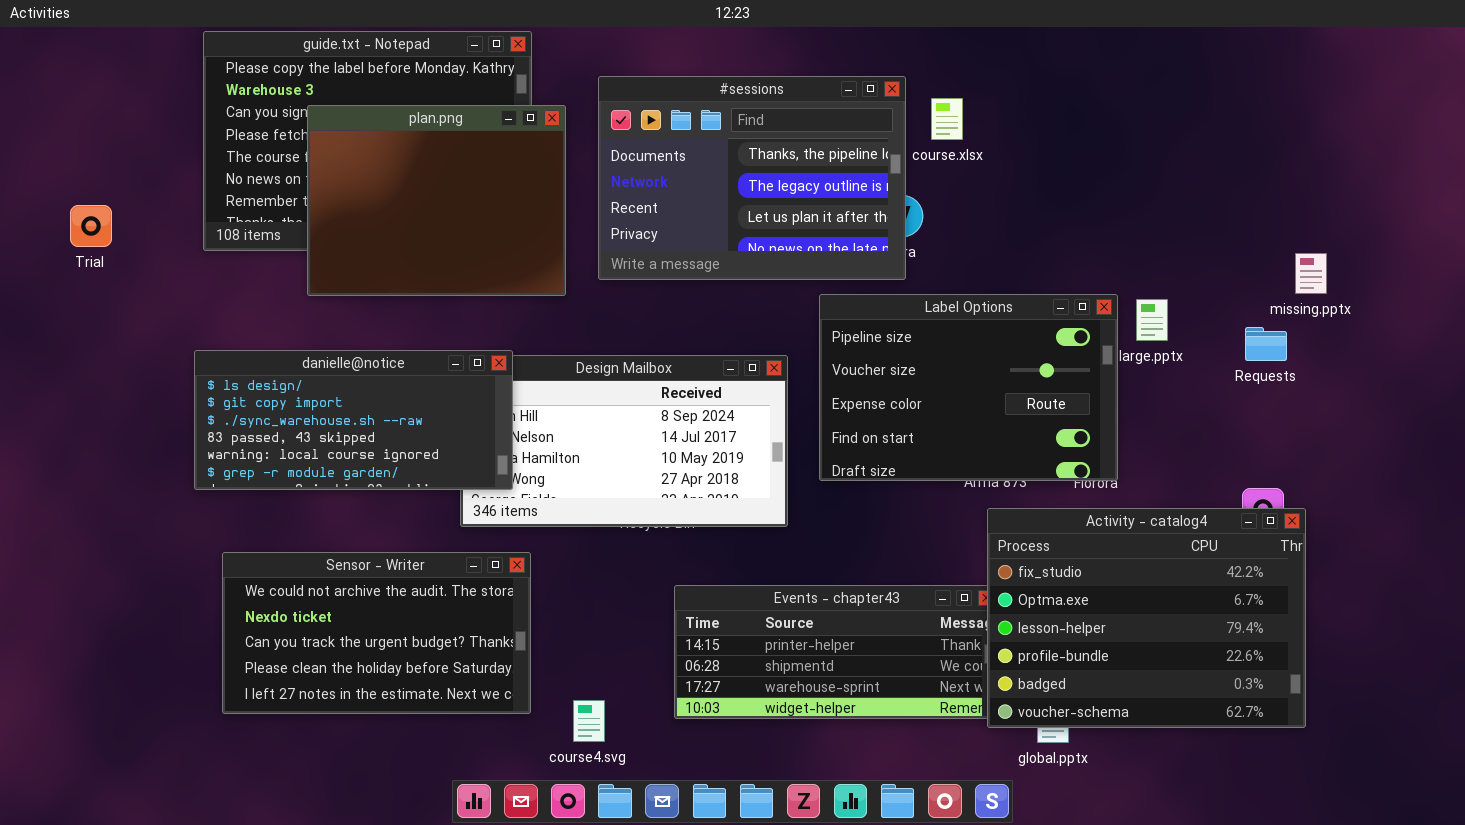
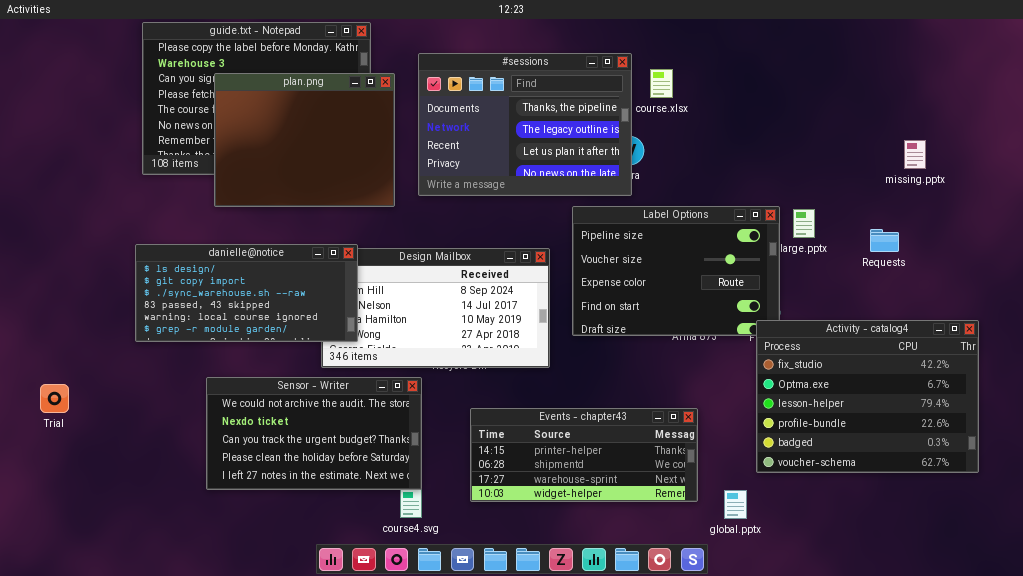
Trial: [70,205,112,247] -> [40,384,69,413], moved
missing.pptx: [1295,253,1327,294] -> [904,140,926,169], moved
Activity - catalog4: [987,508,1306,728] -> [756,320,979,473], moved
Sensor - Writer: [222,552,531,714] -> [206,377,422,490], moved

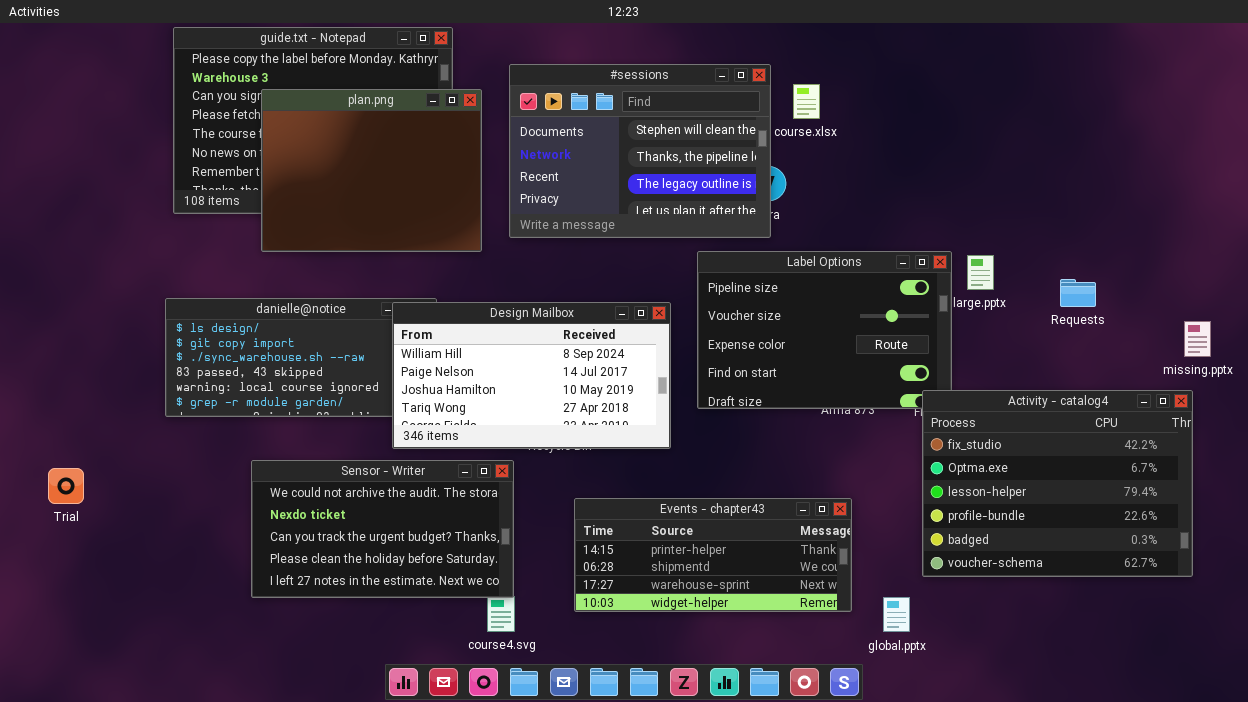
#sessions: [418,53,632,196] -> [509,64,771,238], scrolled up 1 row
missing.pptx: [904,140,926,169] -> [1184,321,1211,357], moved
Design Mailbox: [321,248,550,368] -> [392,302,671,449], raised

